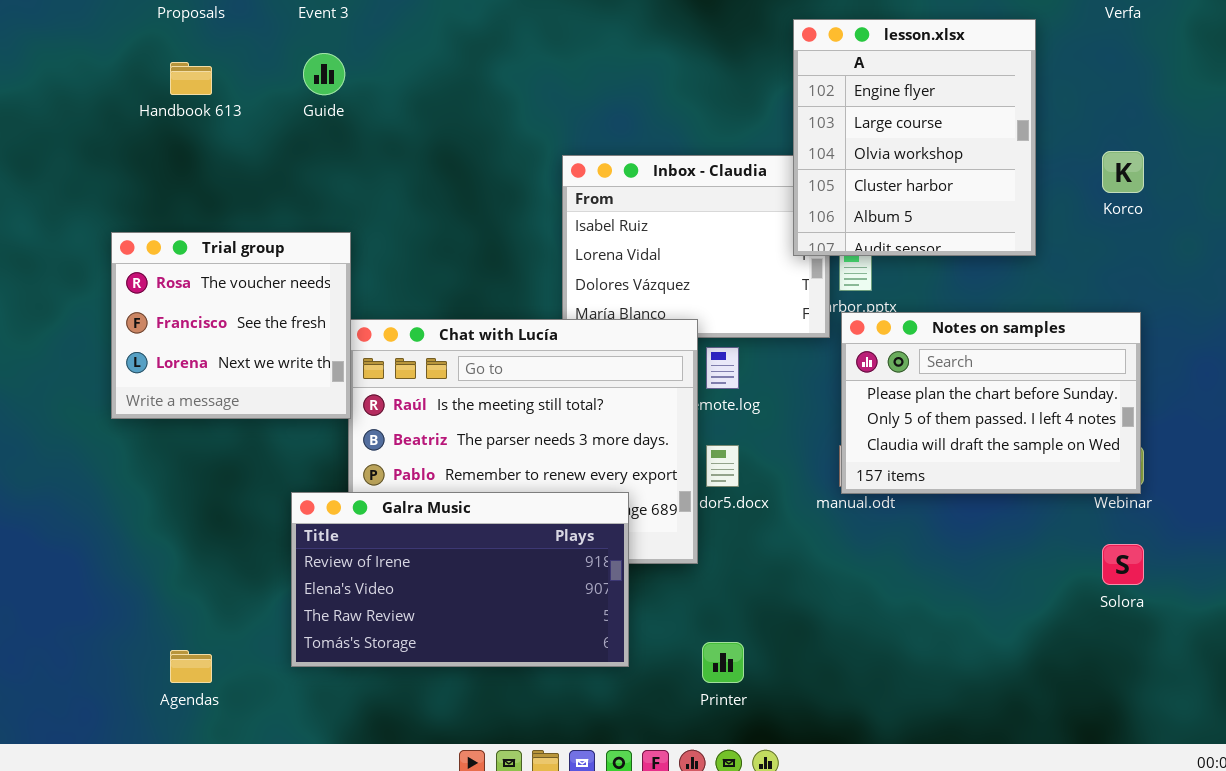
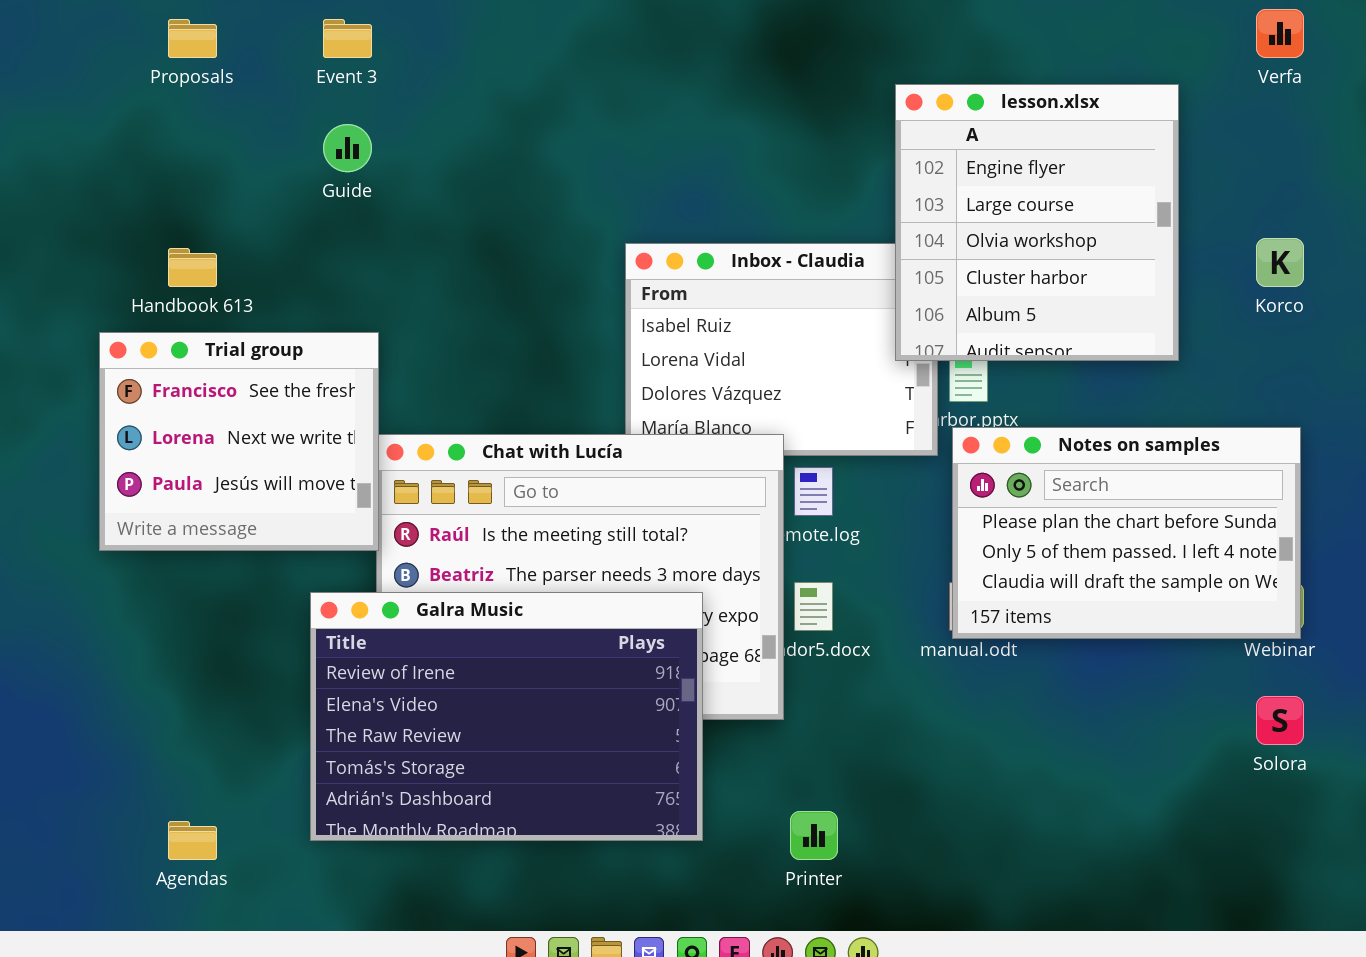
Handbook 613: [170,62,212,95] -> [168,248,217,287], moved
Trial group: [111,232,351,419] -> [99,332,379,551], scrolled down 1 row
Galra Music: [291,492,629,667] -> [310,592,703,841], resized

